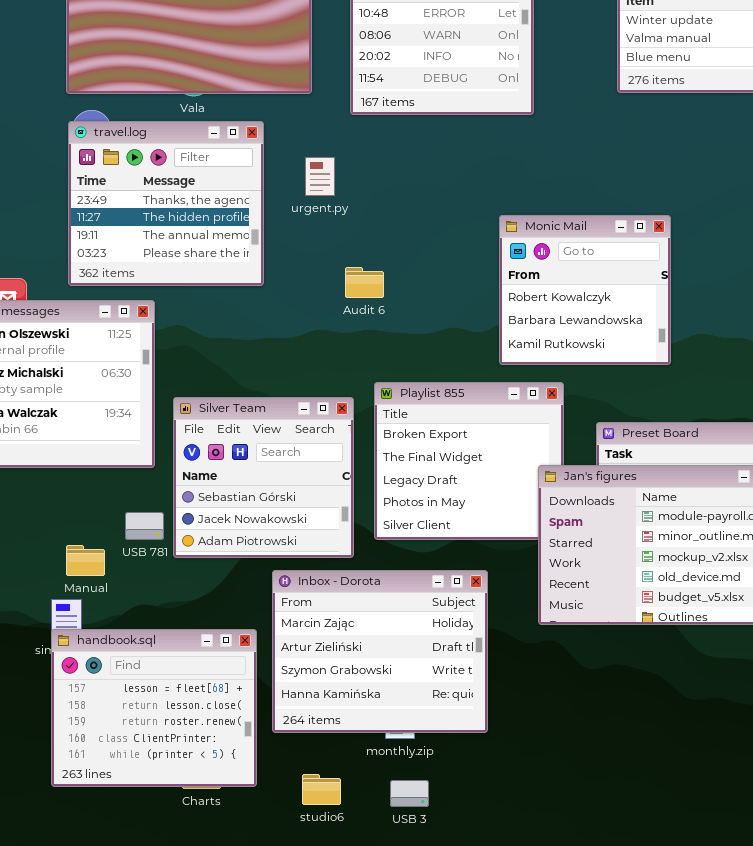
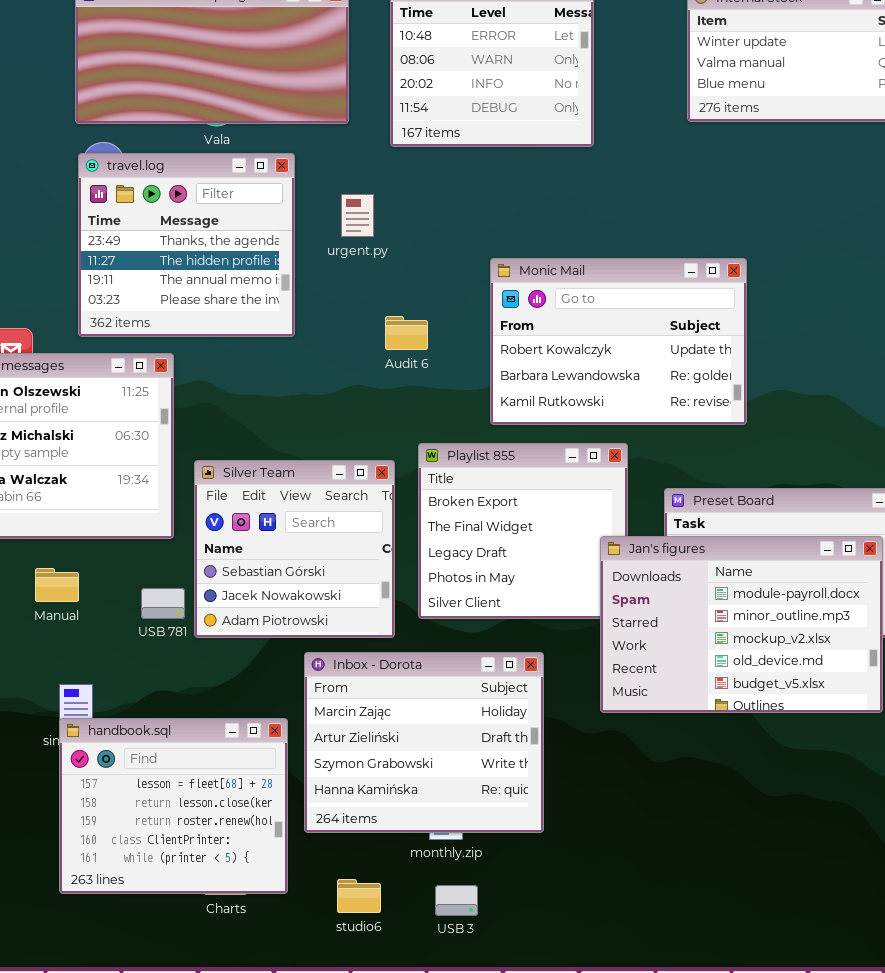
Monic Mail: [499,215,671,365] -> [490,258,747,425], resized
Manual: [66,545,105,576] -> [35,568,79,602], moved

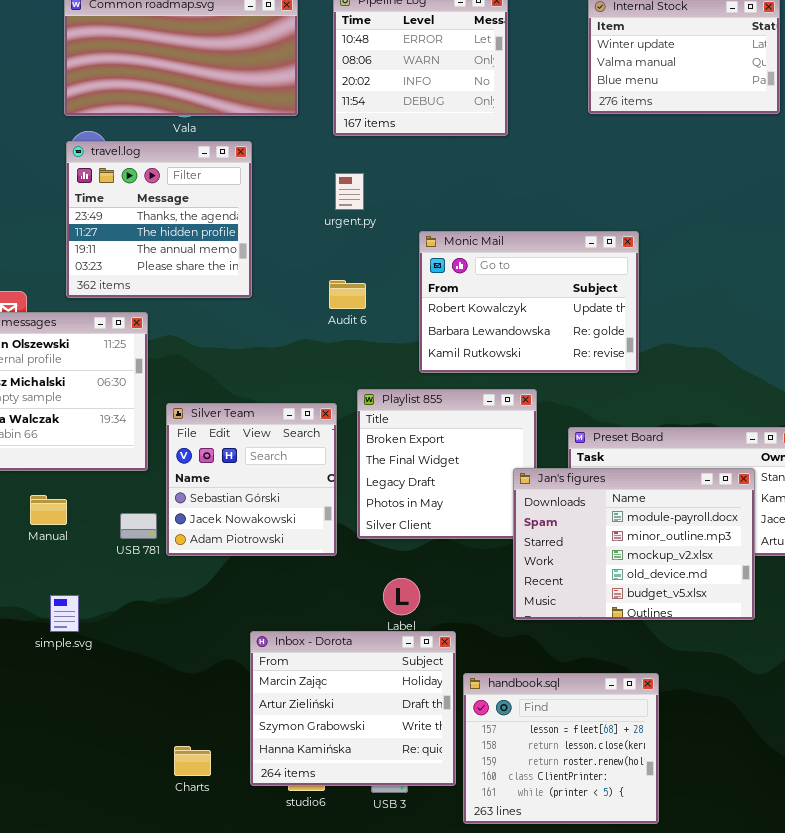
urgent.py: [341,194,374,237] -> [335,173,364,210], moved
Inbox - Dorota: [304,652,544,833] -> [250,631,456,786], moved
handbook.sql: [59,718,288,894] -> [463,673,659,824], moved

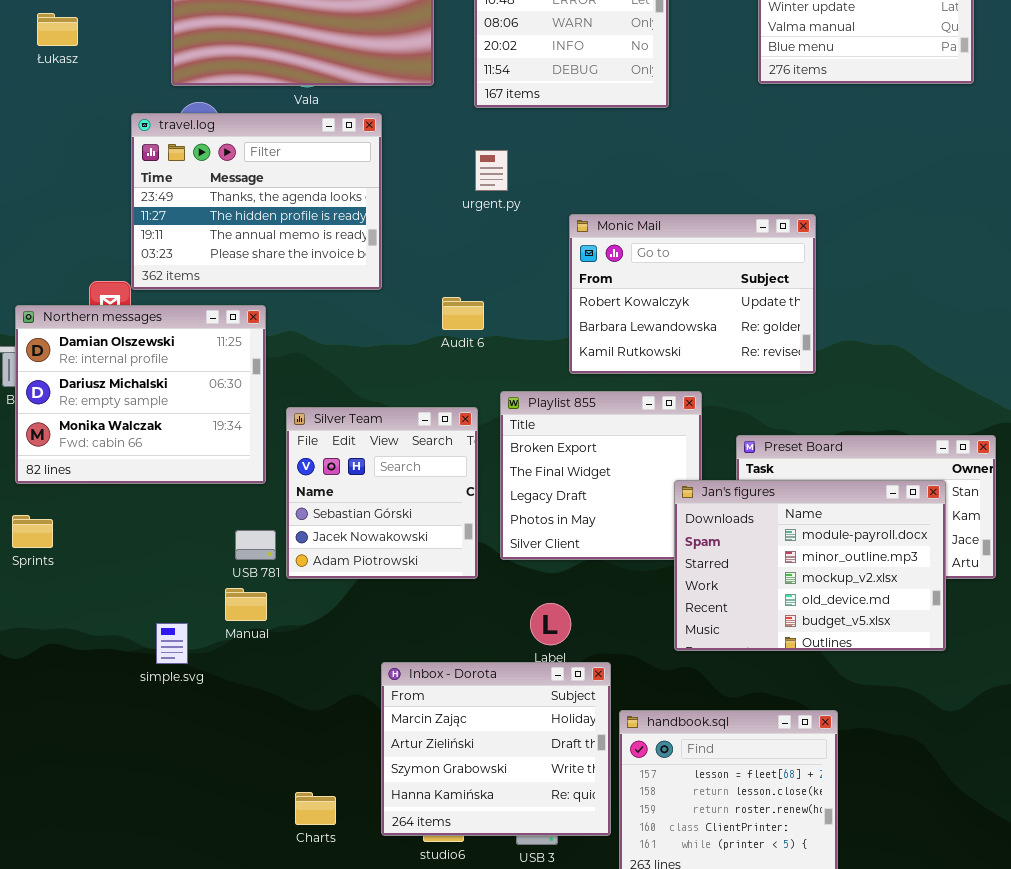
travel.log: [66,141,252,298] -> [131,113,382,290], resized
Audit 6: [329,280,366,309] -> [442,297,484,330], moved
Manual: [30,495,67,525] -> [225,588,267,621], moved

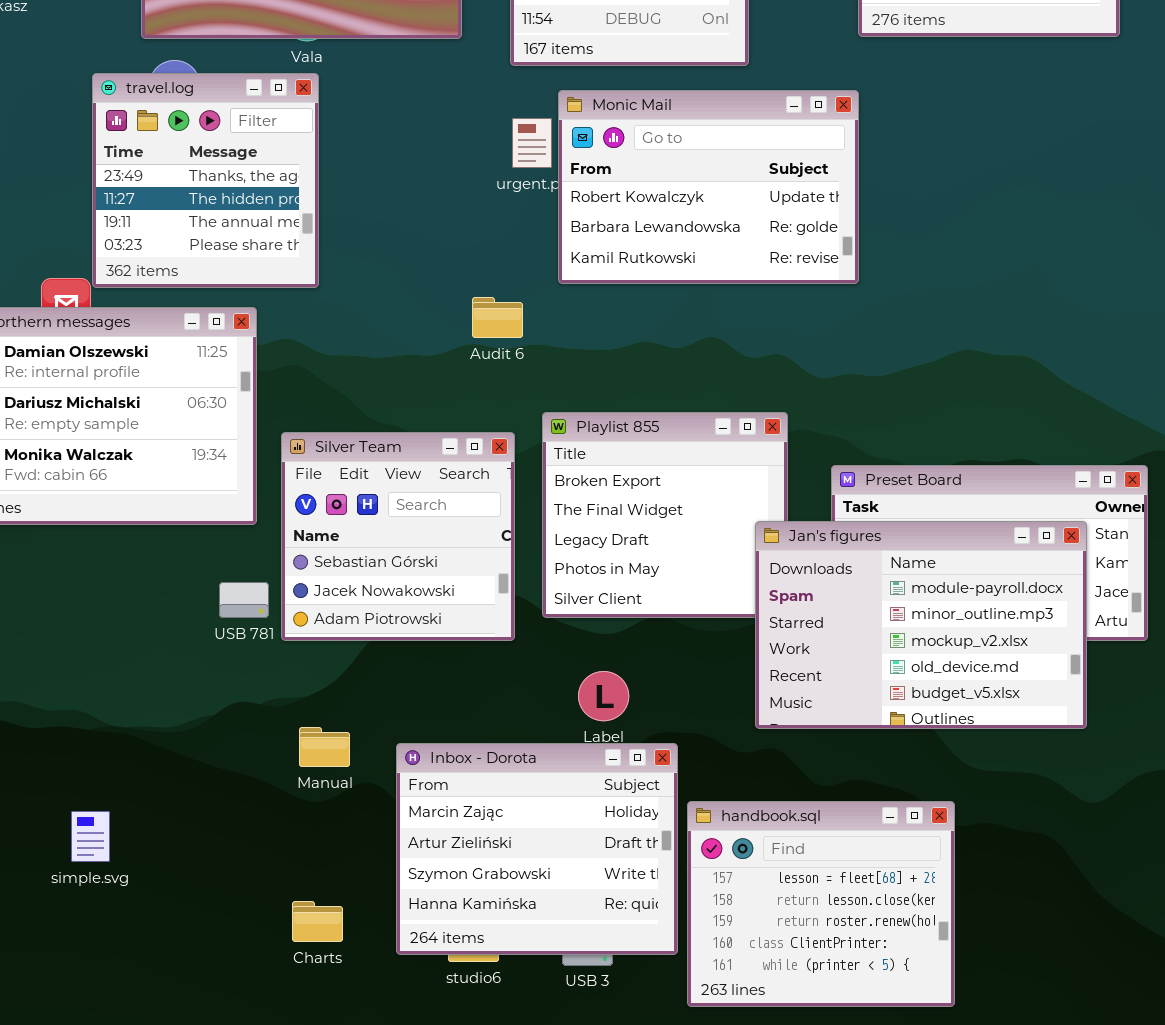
travel.log: [131,113,382,290] -> [92,73,319,288], resized
Monic Mail: [569,214,816,374] -> [558,90,859,284], moved
Manual: [225,588,267,621] -> [299,727,350,767], moved
simple.svg: [156,623,188,664] -> [71,811,110,862], moved

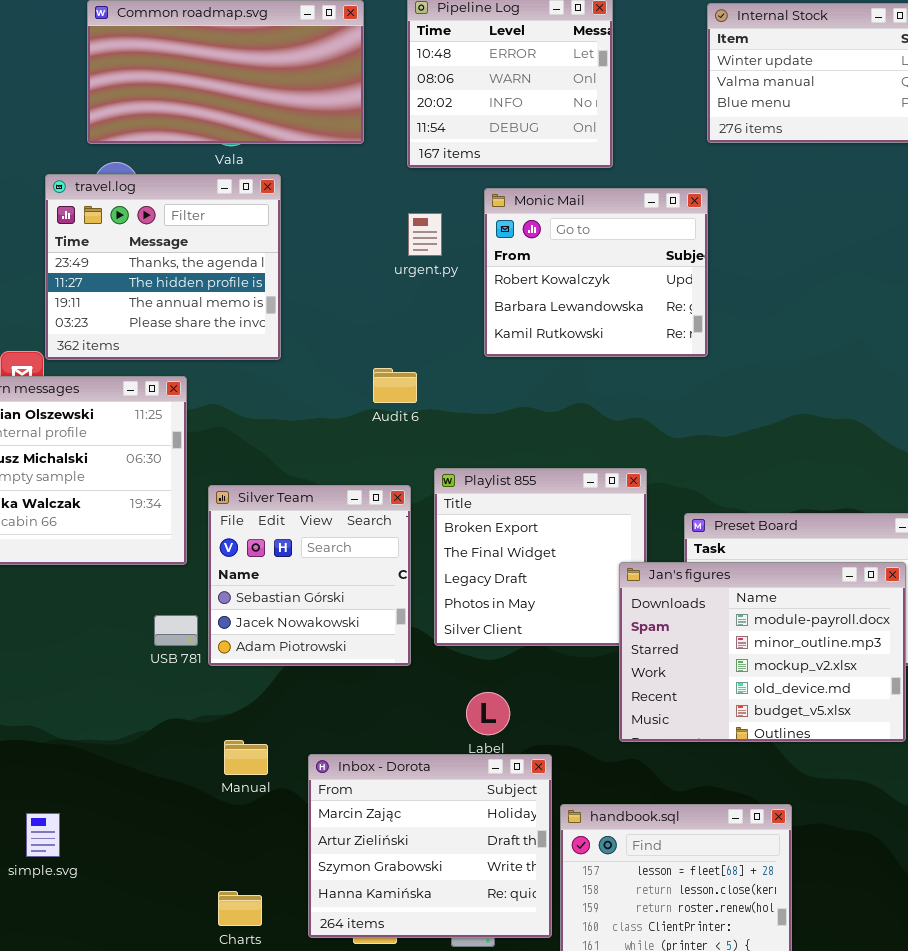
travel.log: [92,73,319,288] -> [45,174,281,360], resized
Monic Mail: [558,90,859,284] -> [484,188,708,357], resized

